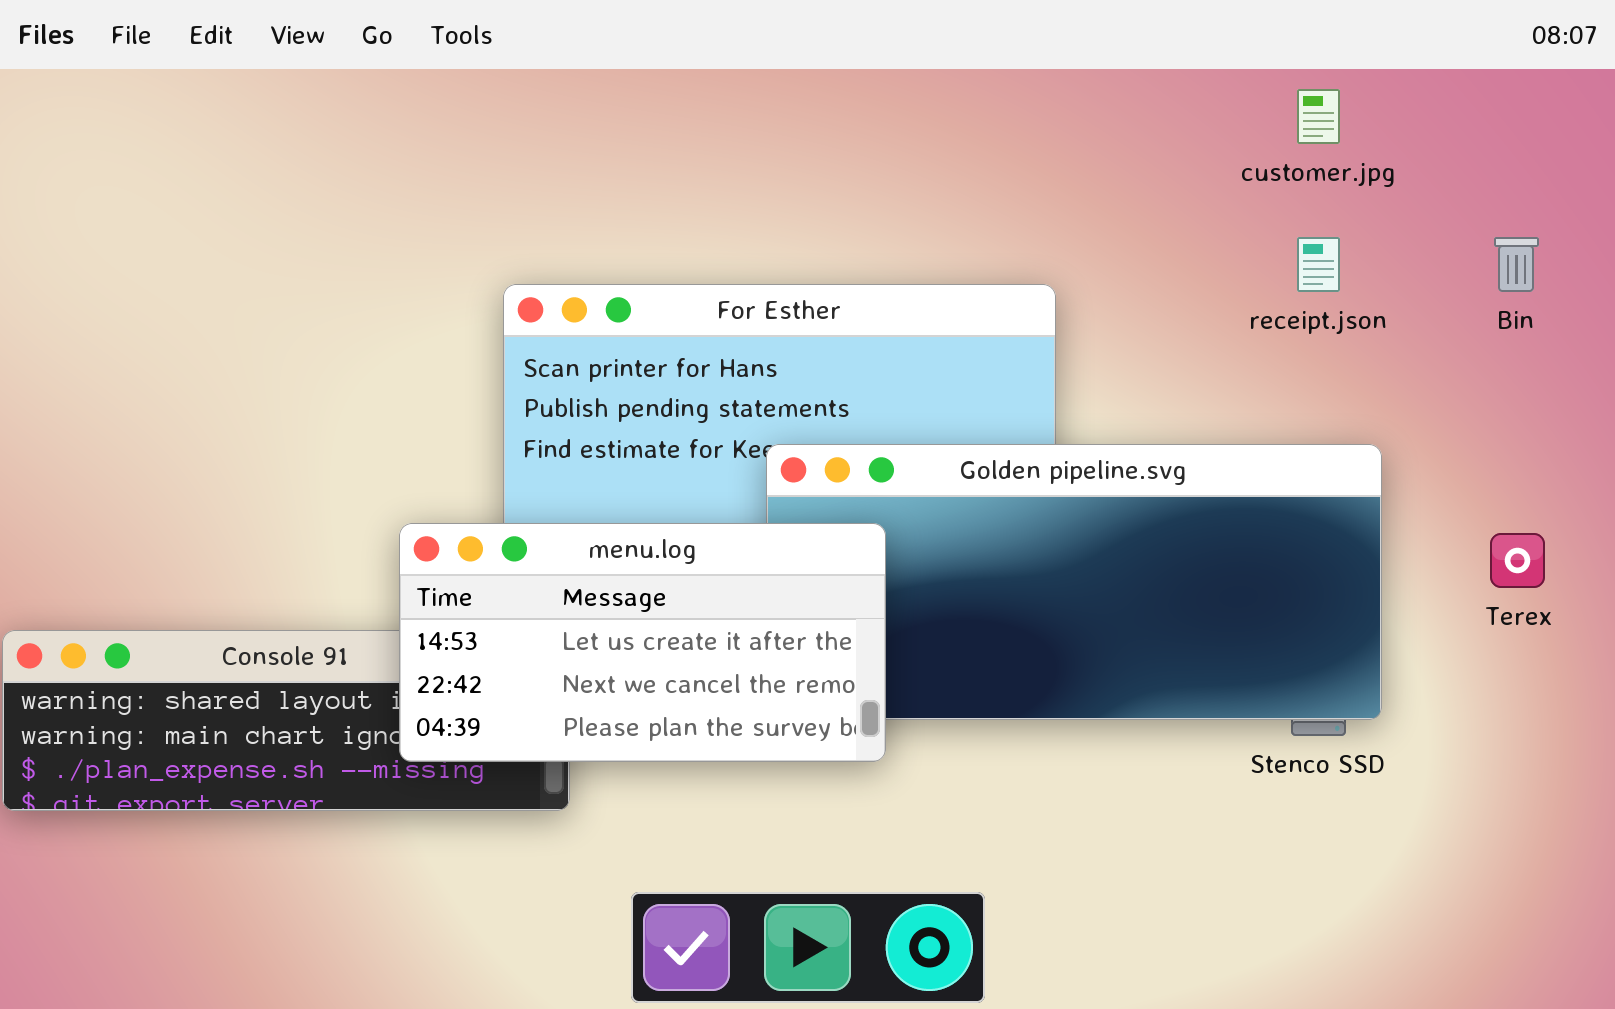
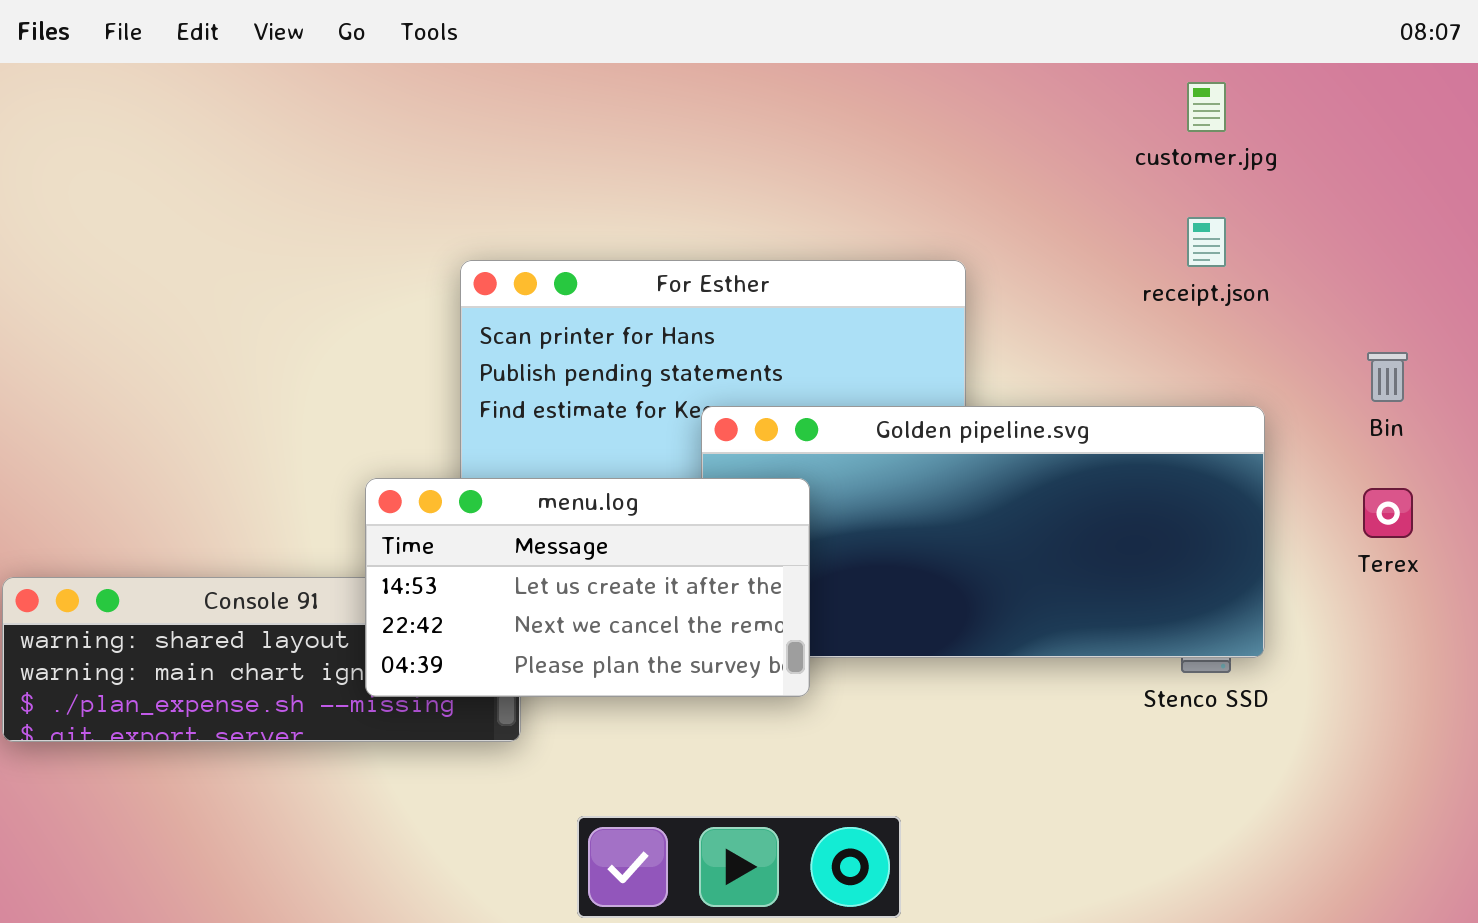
Bin: [1494,237,1539,292] -> [1367,352,1408,402], moved

